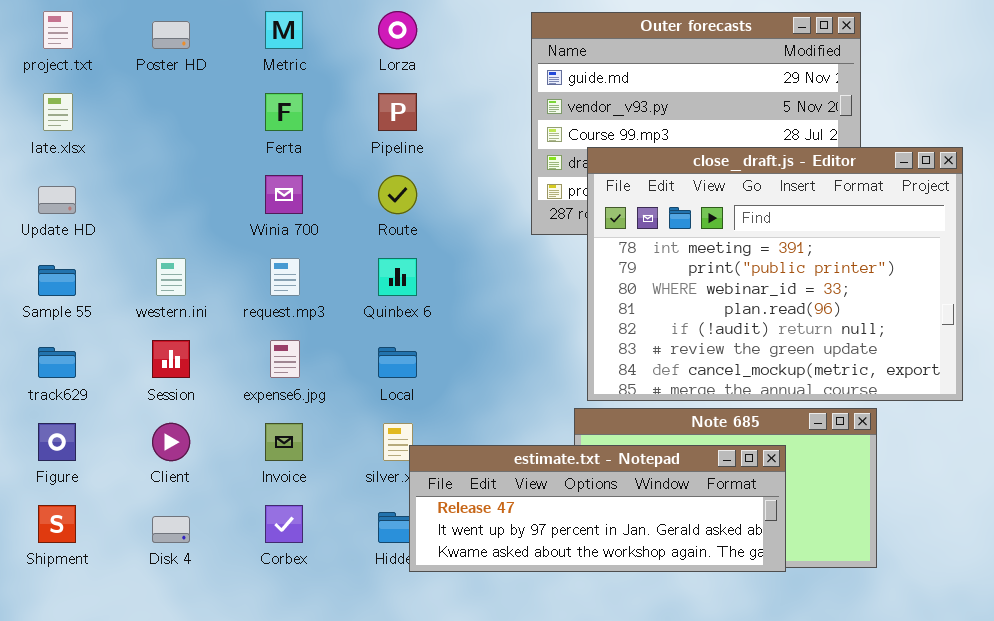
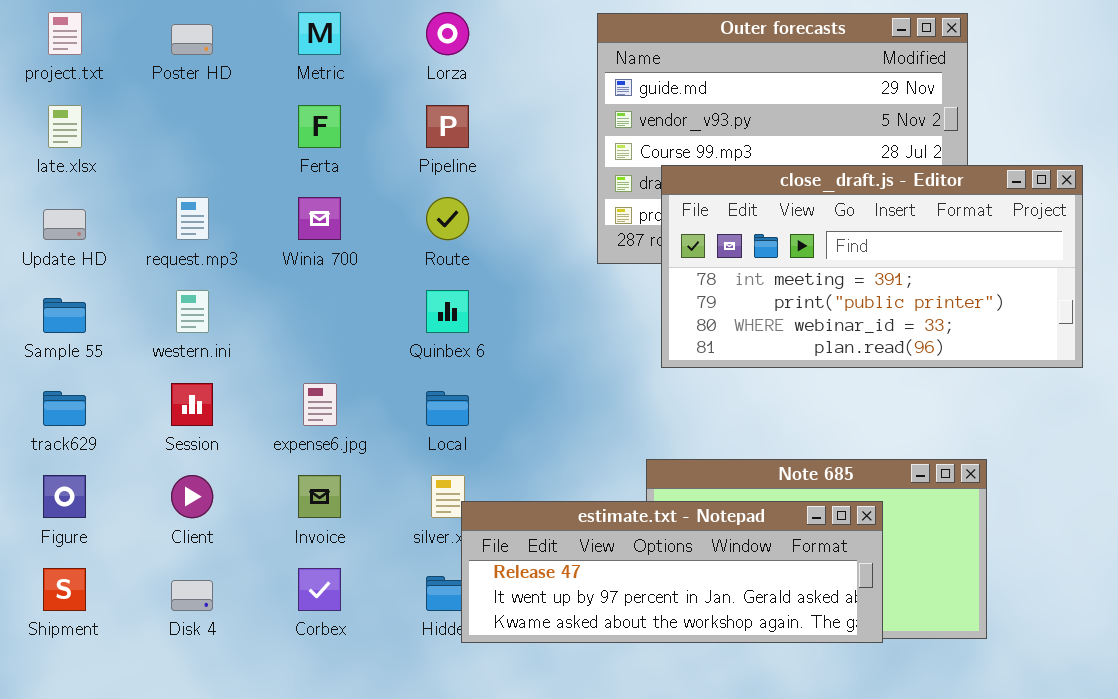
close_draft.js - Editor: [587,147,963,401] -> [661,165,1083,368], resized
request.mp3: [270,258,300,296] -> [176,197,209,240], moved

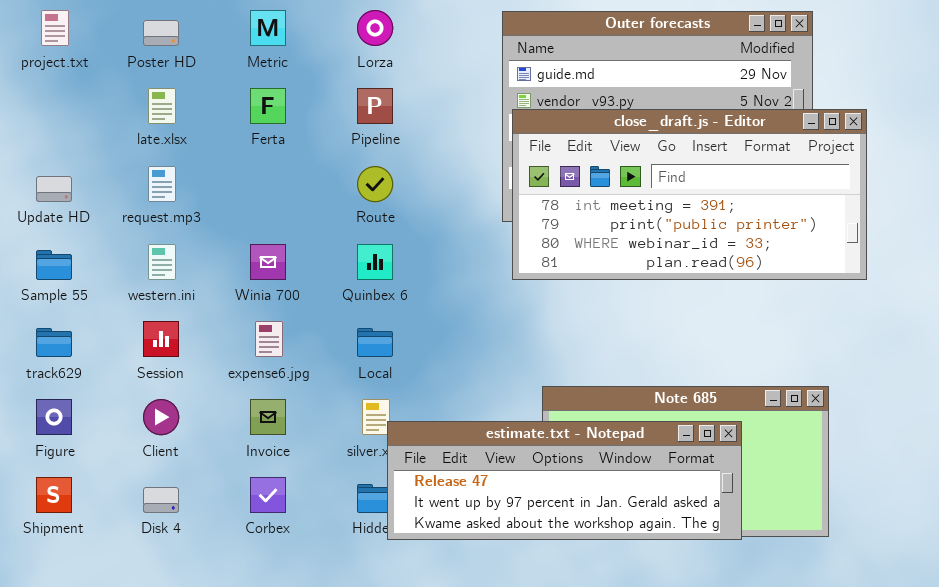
late.xlsx: [48,105,82,148] -> [148,88,176,124], moved
close_draft.js - Editor: [661,165,1083,368] -> [512,109,867,280], moved
Winia 700: [298,197,341,240] -> [250,244,286,280], moved

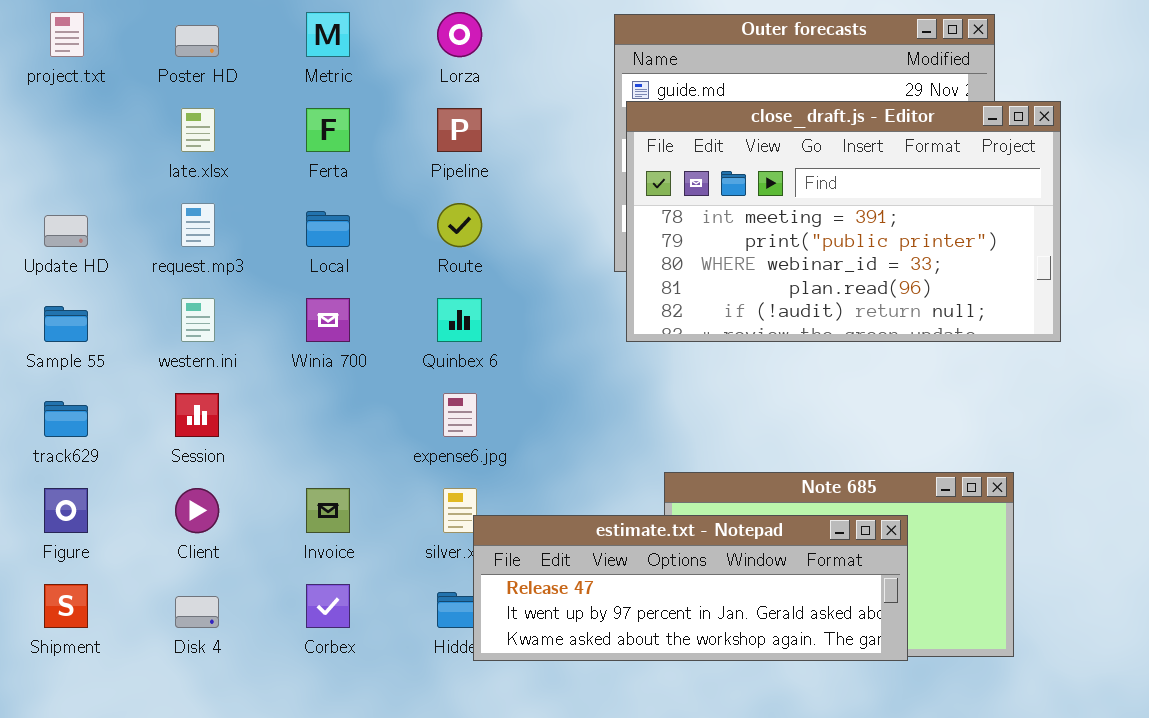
close_draft.js - Editor: [512,109,867,280] -> [626,101,1061,342], resized
expense6.jpg: [255,321,283,357] -> [443,393,477,437], moved
Local: [357,328,393,357] -> [306,211,350,247], moved

